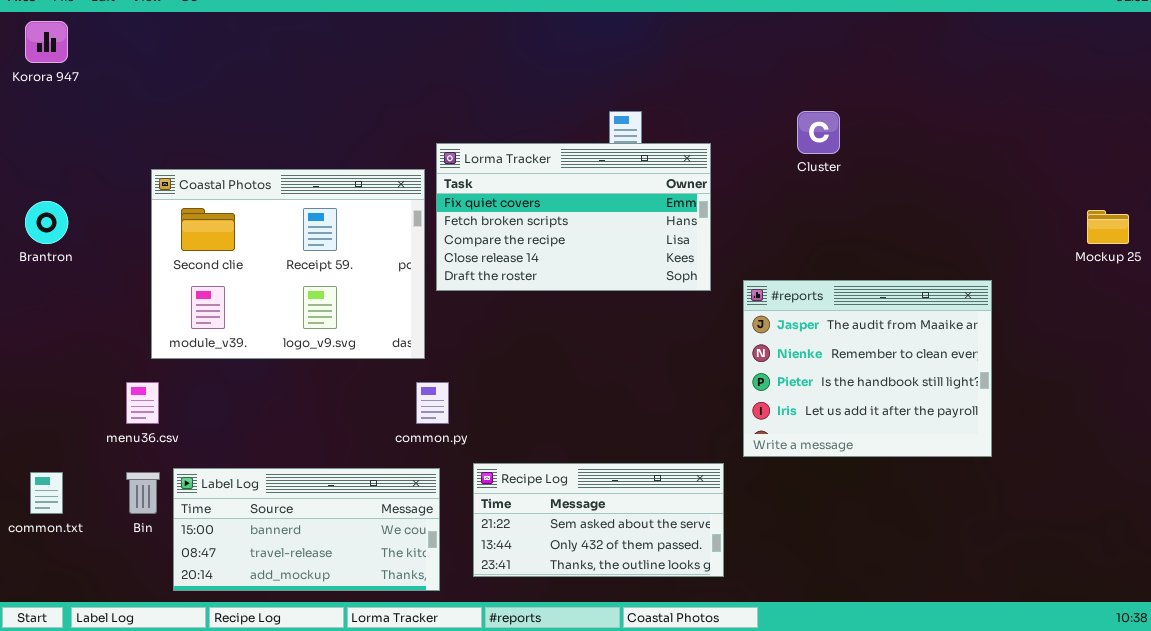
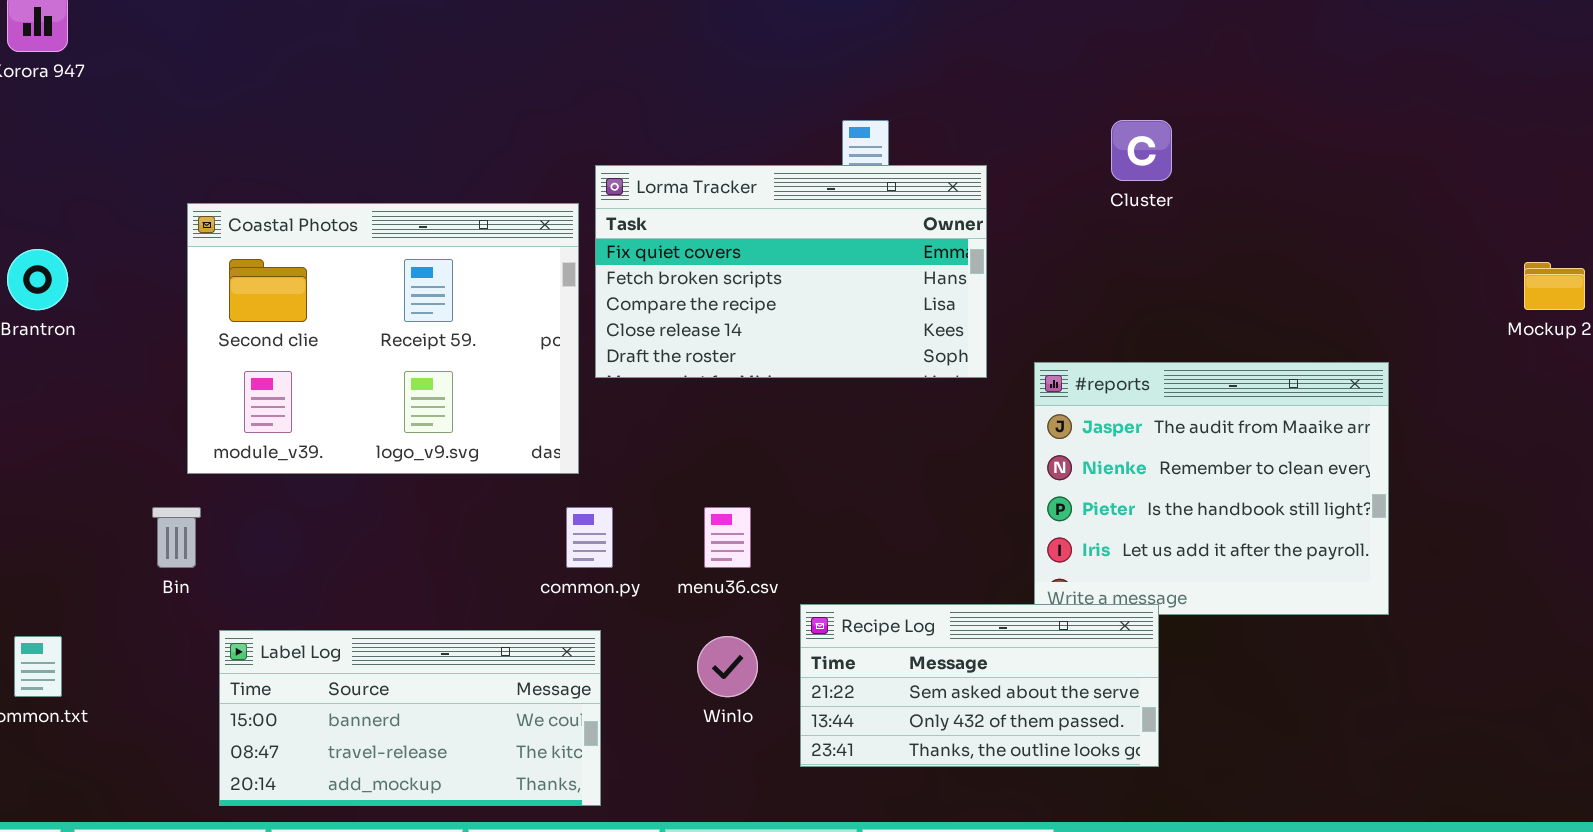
menu36.csv: [126,382,159,424] -> [704,507,751,568], moved
Recipe Log: [473,463,724,577] -> [800,604,1159,767], moved
Bin: [126,472,160,514] -> [152,507,201,568], moved

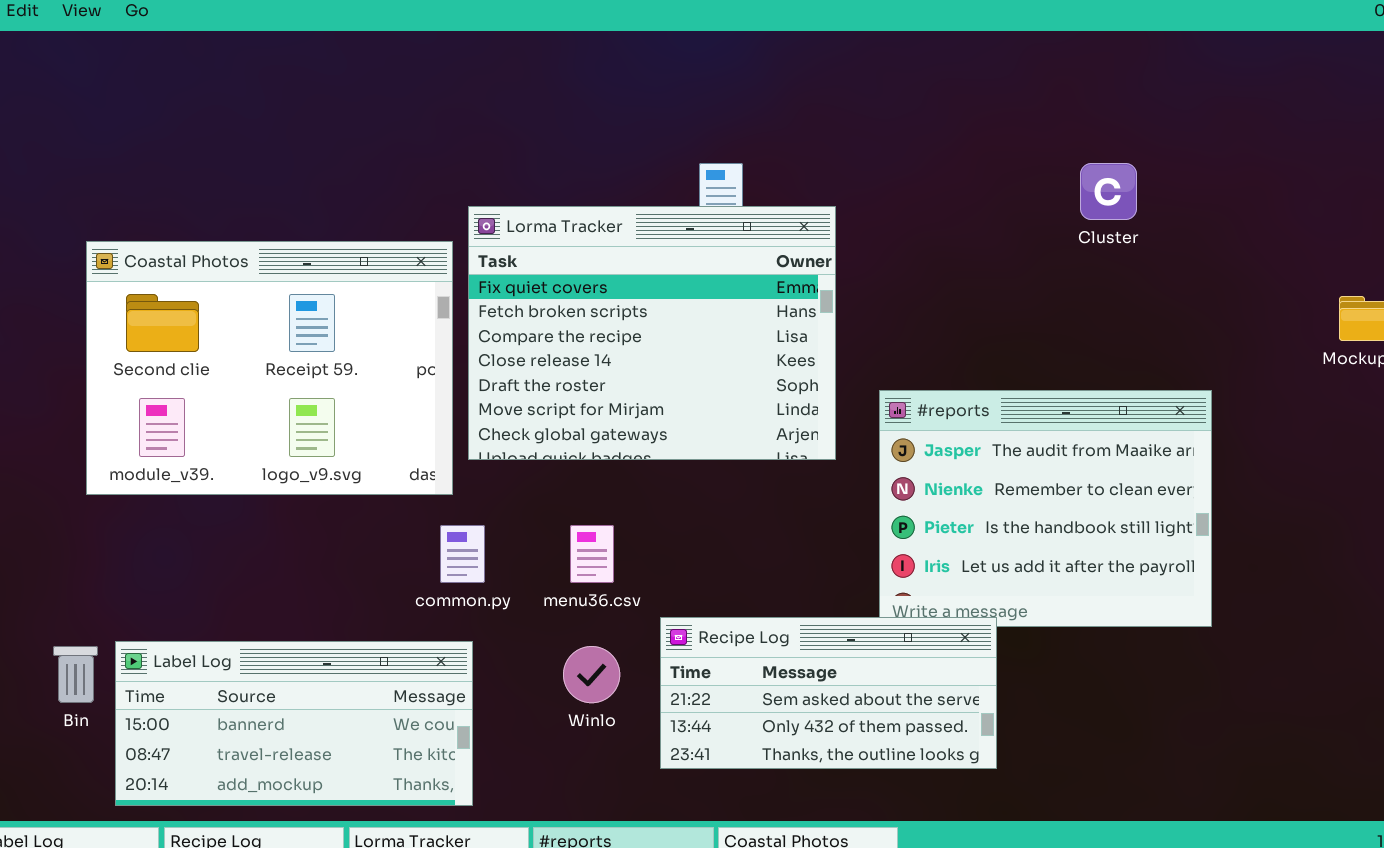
Cluster: [1111,120,1172,181] -> [1080,163,1137,220], moved
Lorma Tracker: [595,165,987,378] -> [468,206,836,460], resized
Bin: [152,507,201,568] -> [53,646,98,703], moved

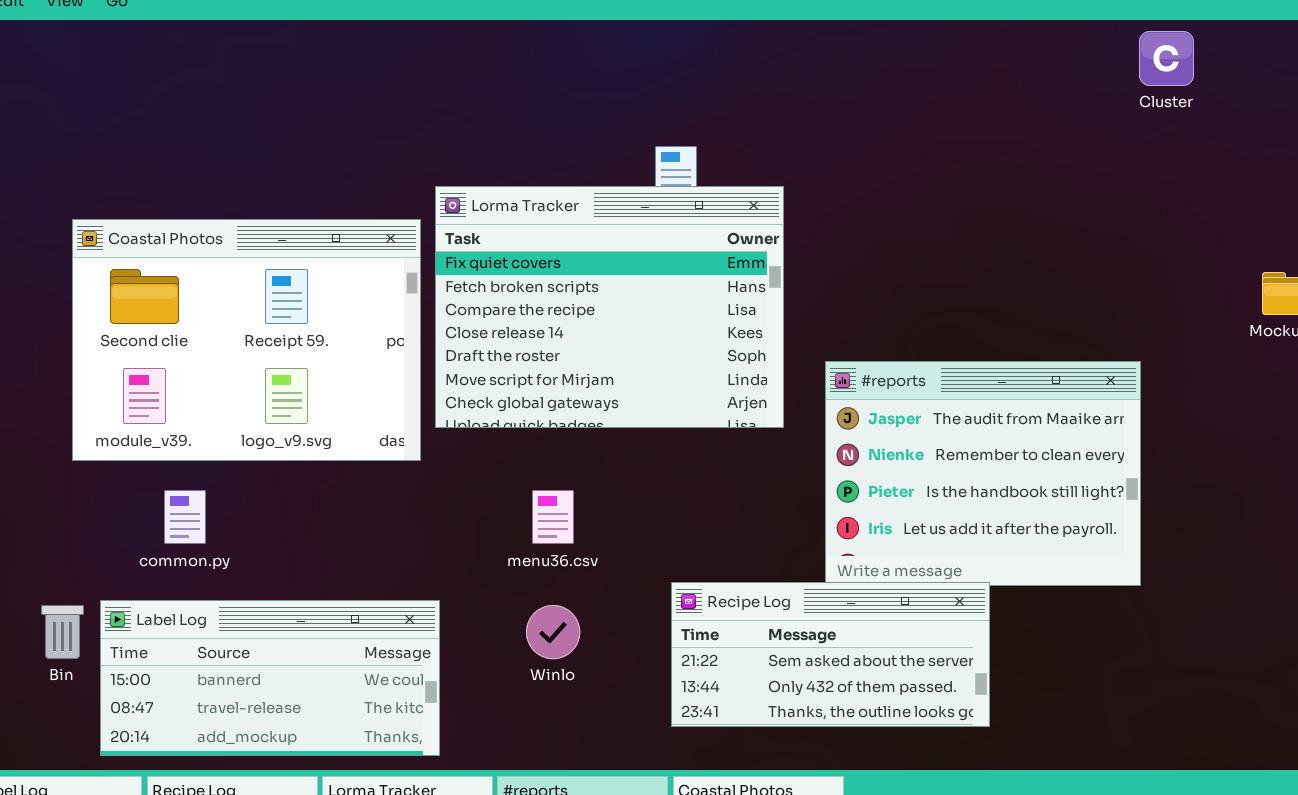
Cluster: [1080,163,1137,220] -> [1139,31,1194,86], moved
common.py: [440,525,485,583] -> [164,490,206,544], moved
Recipe Log: [660,617,997,769] -> [671,582,990,727], moved

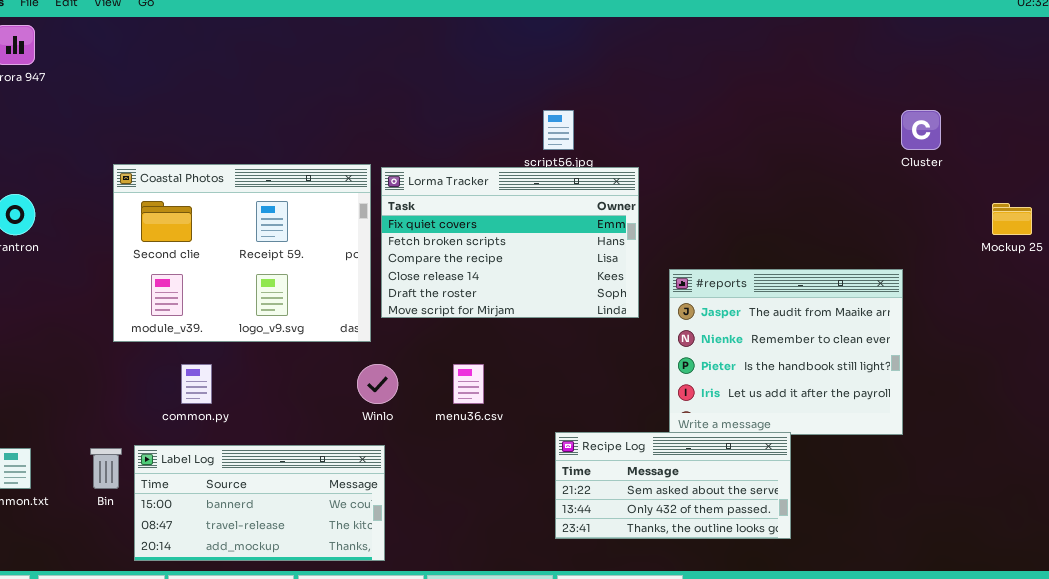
Cluster: [1139,31,1194,86] -> [901,110,941,150], moved
Lorma Tracker: [435,186,784,428] -> [381,167,639,318], resized
Winlo: [526,605,580,659] -> [357,364,398,404], moved

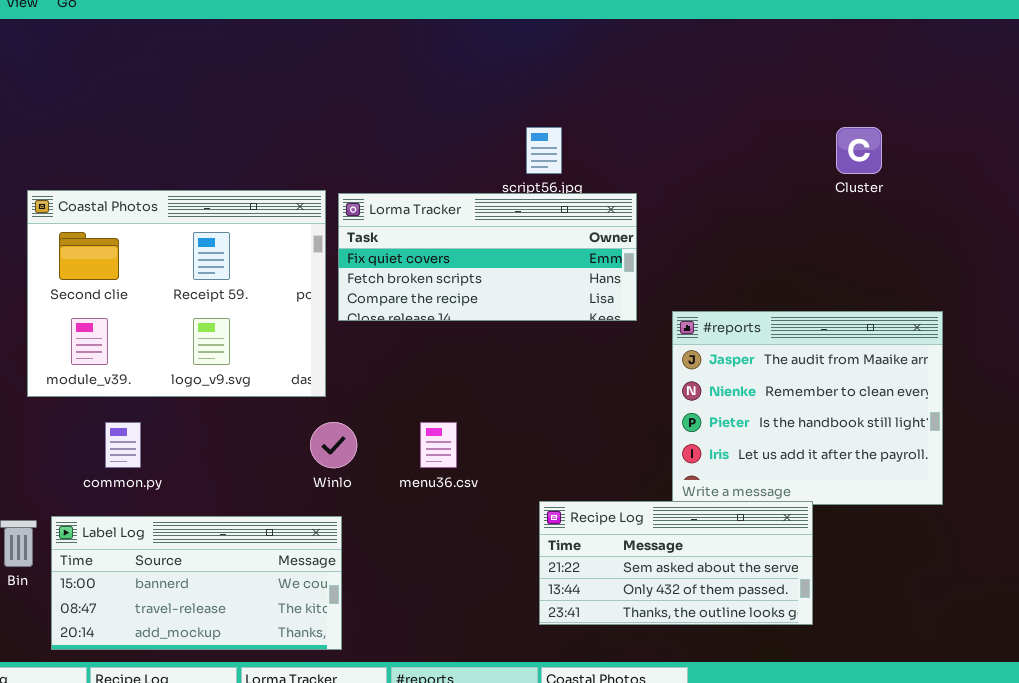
Cluster: [901,110,941,150] -> [836,127,882,174], moved
Lorma Tracker: [381,167,639,318] -> [338,193,637,321], resized

